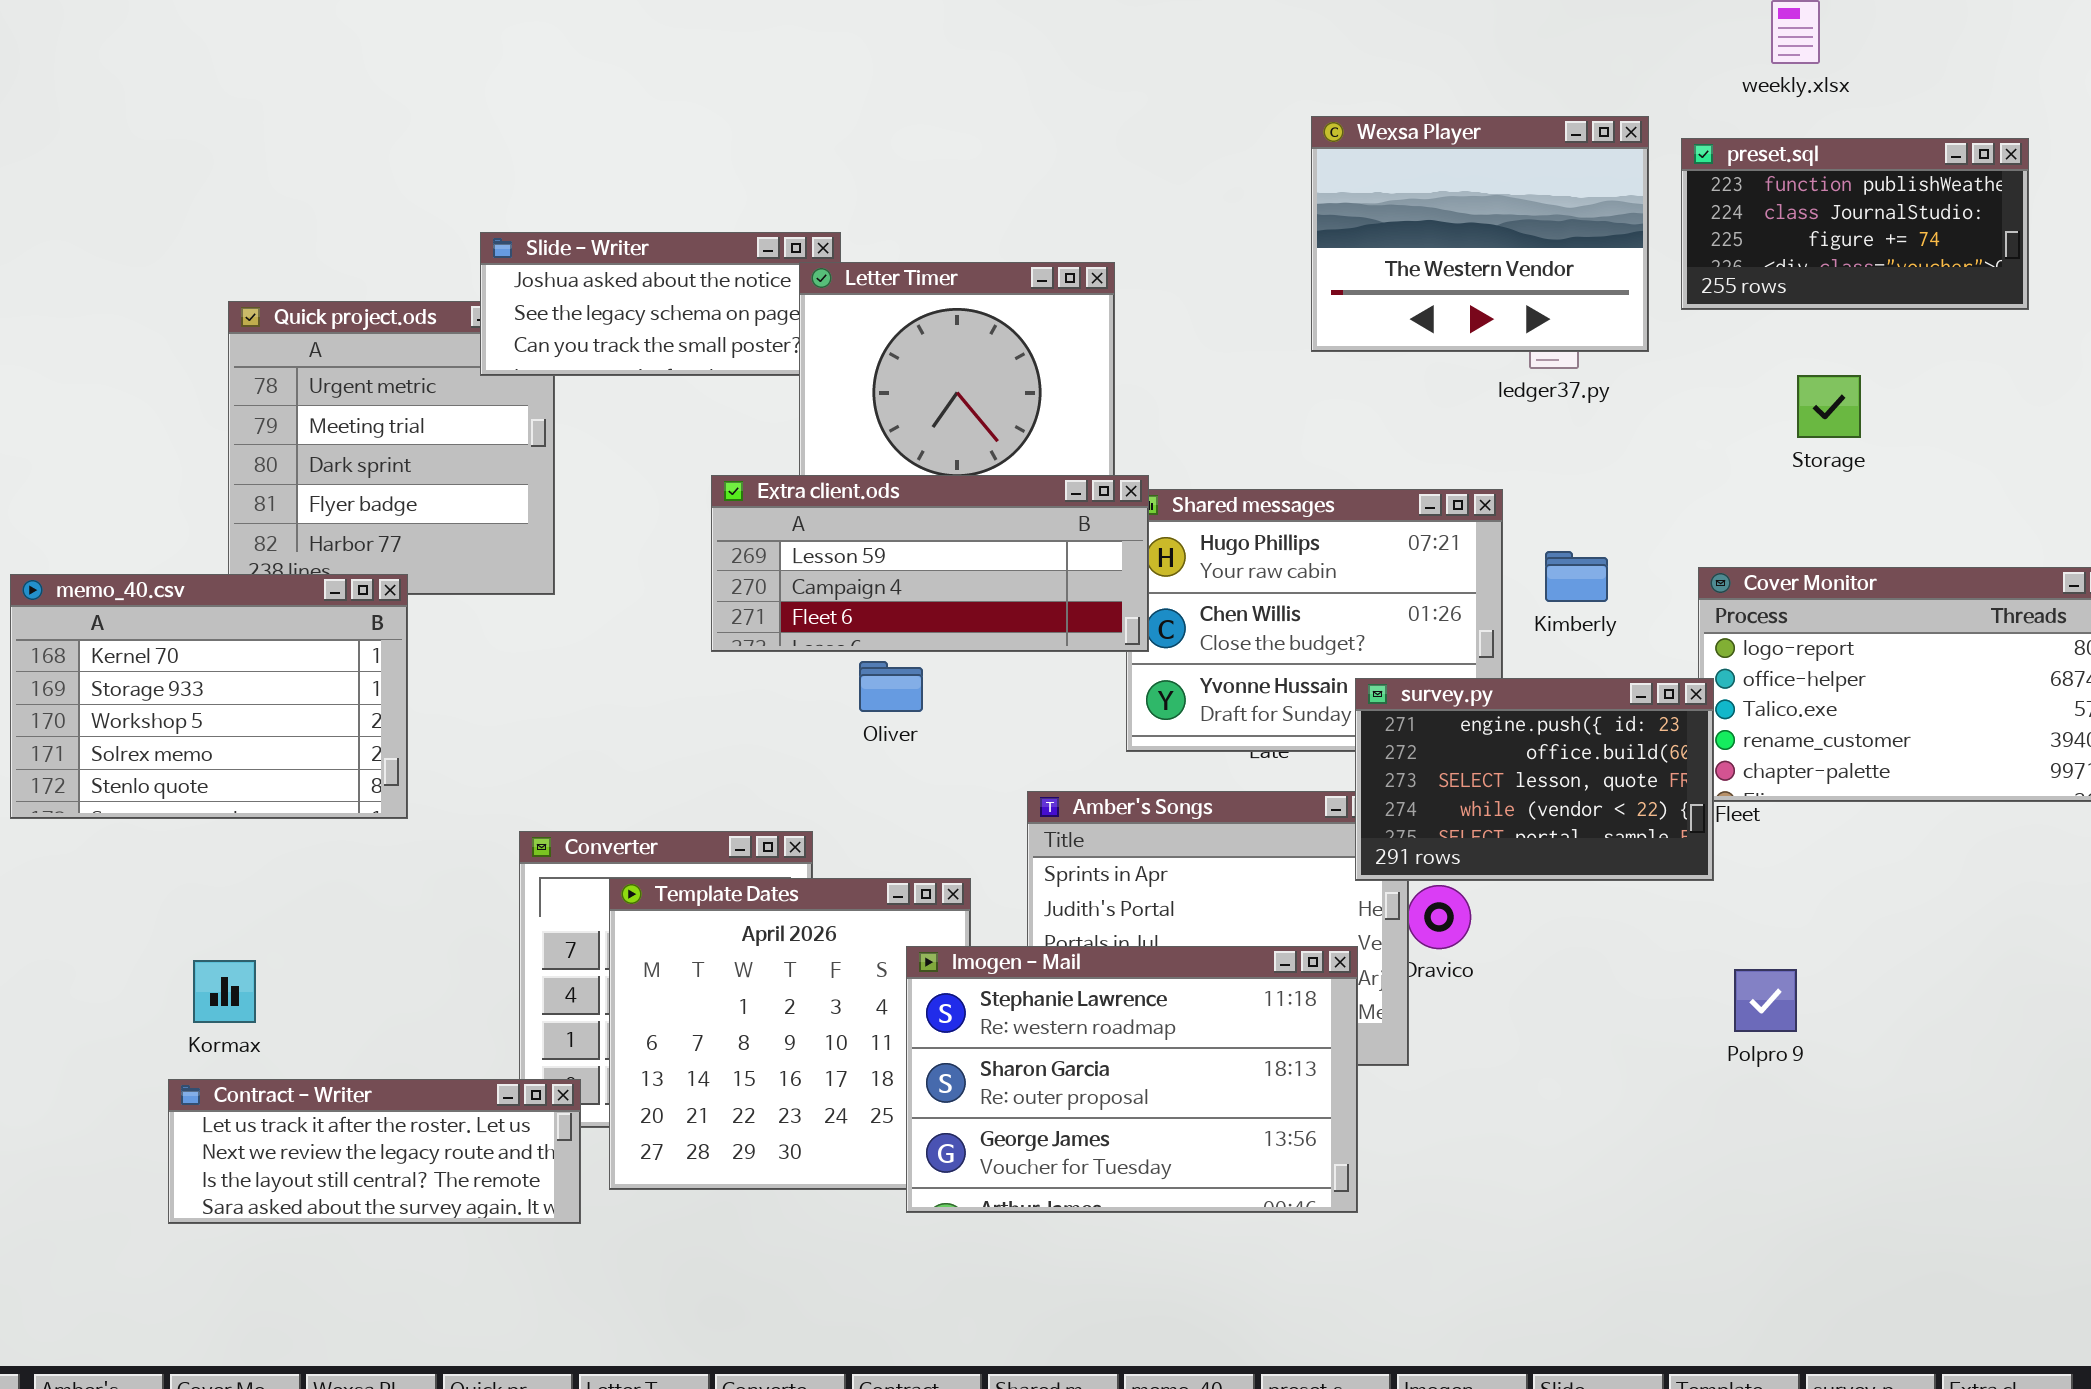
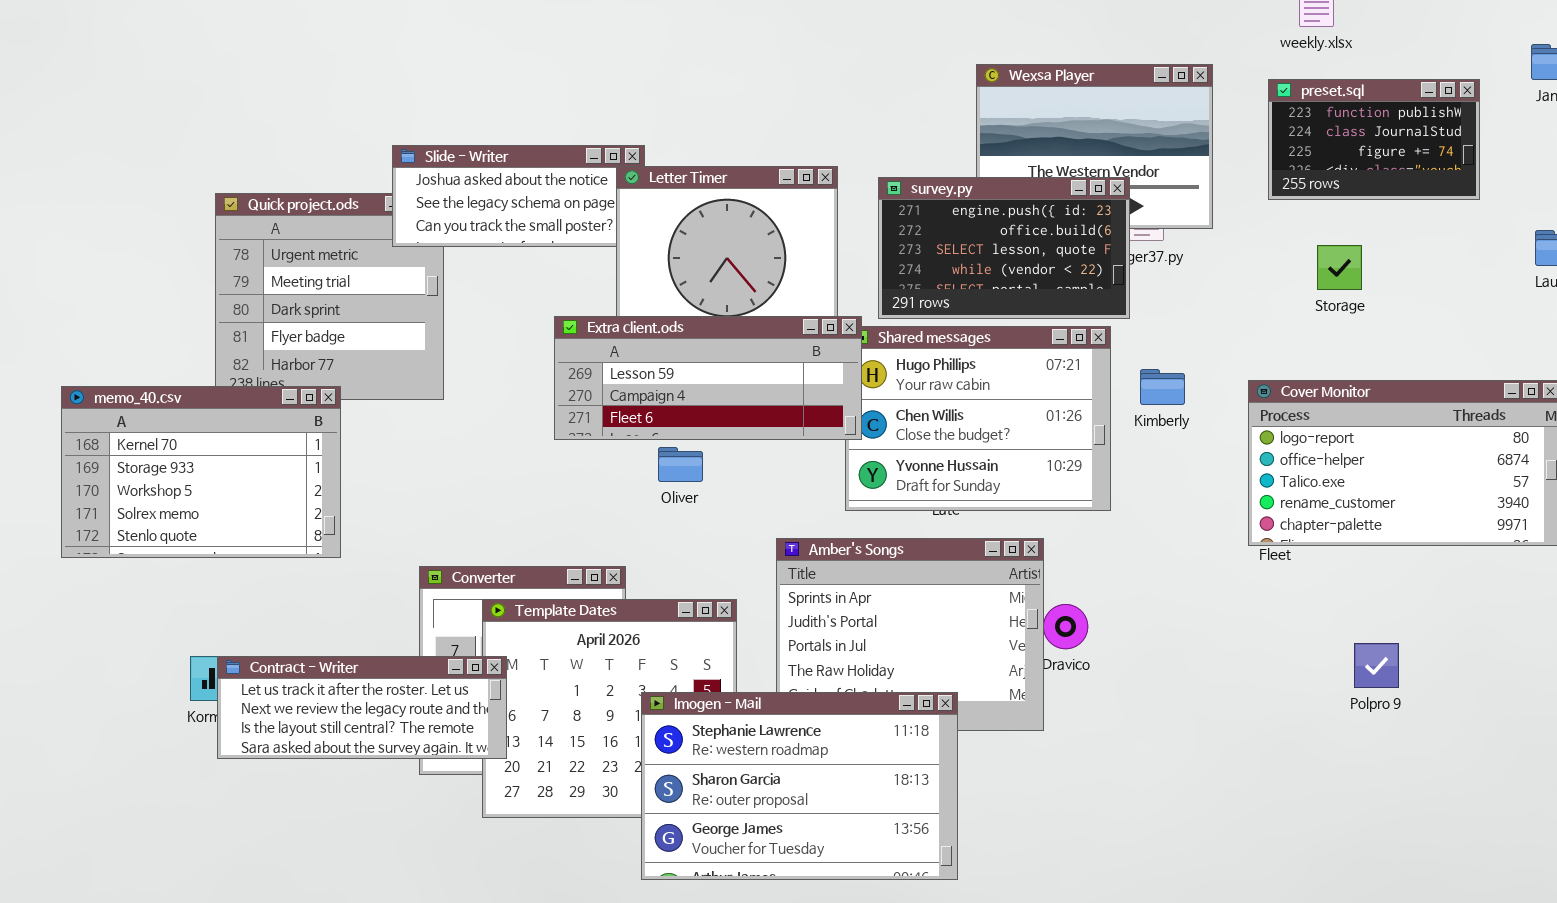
preset.sql: [1681,138,2029,310] -> [1268,79,1480,200], resized
survey.py: [1355,678,1714,881] -> [878,177,1130,319], moved
Imogen - Mail: [906,946,1358,1213] -> [641,692,958,880], moved
Polpro 9: [1734,969,1797,1032] -> [1354,643,1399,688], moved
Contract - Writer: [168,1079,581,1224] -> [217,656,507,759], moved

